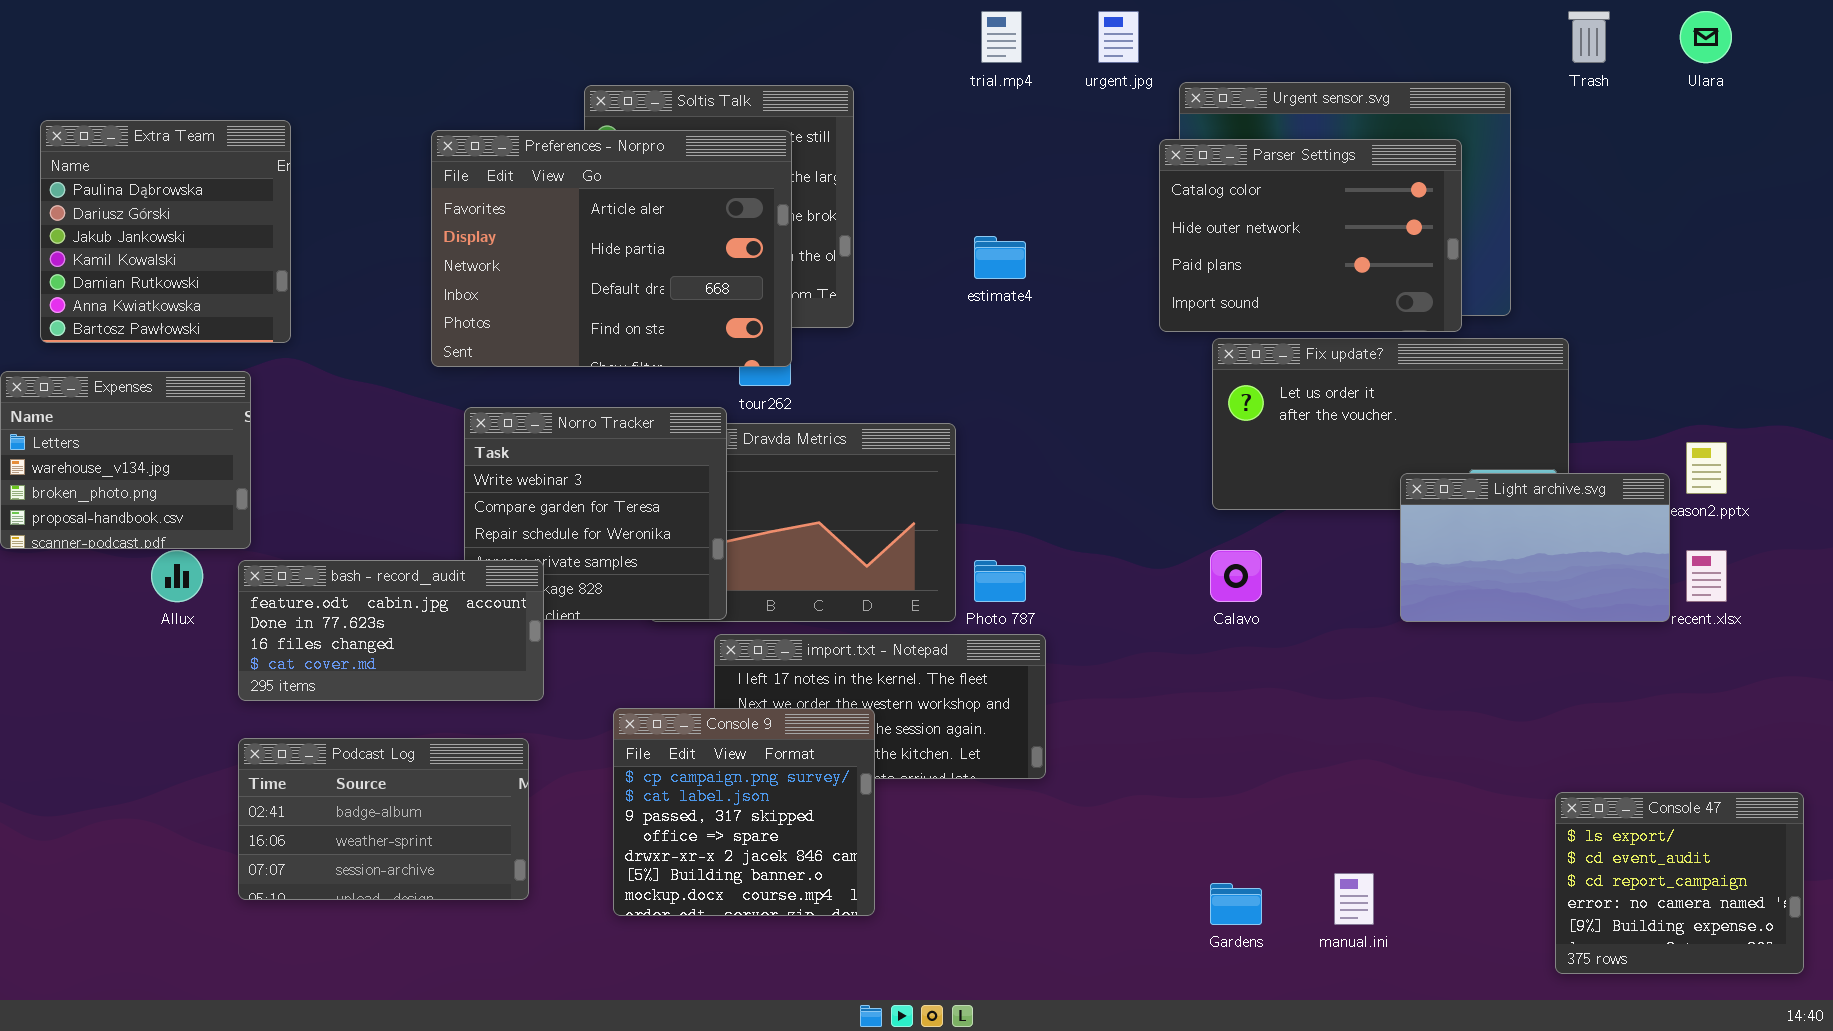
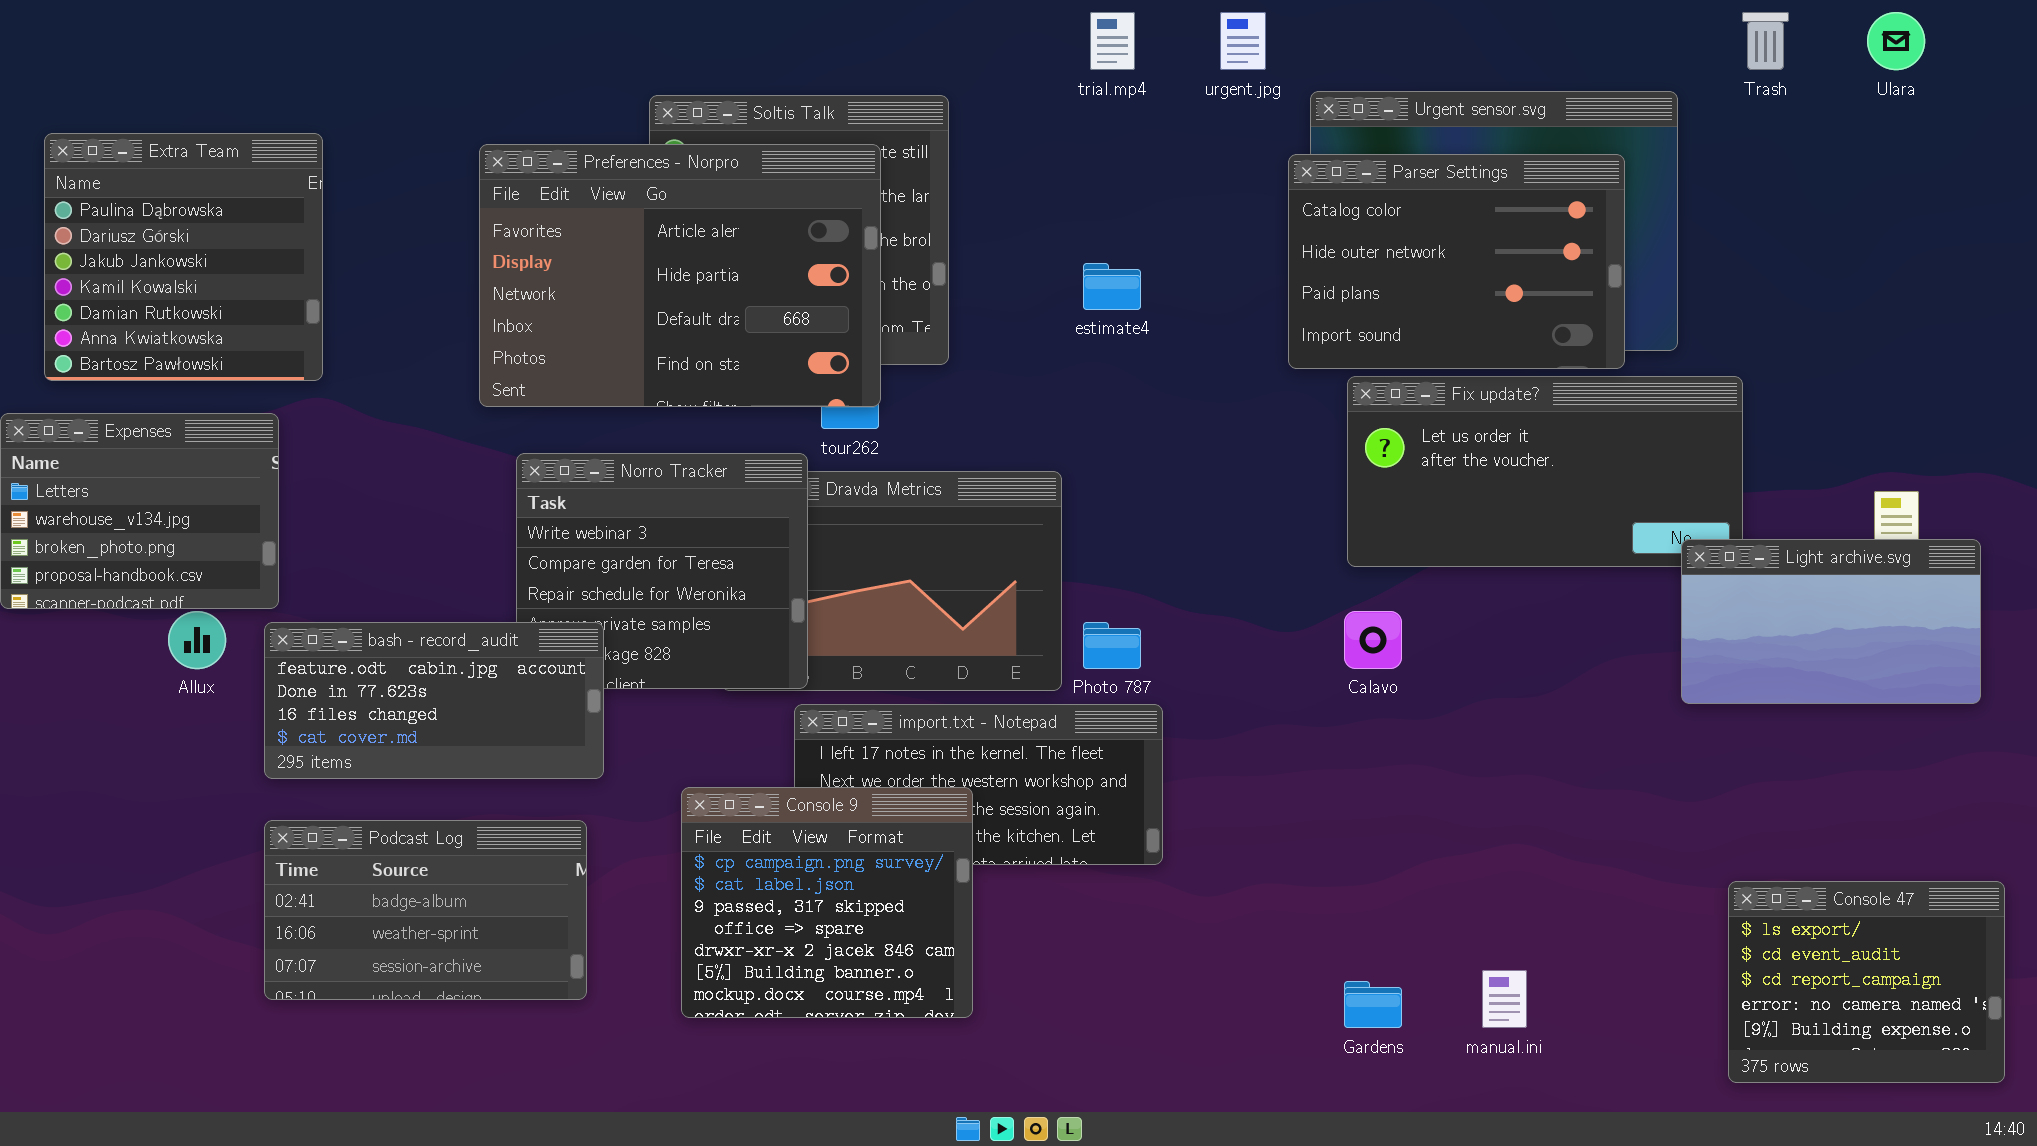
Light archive.svg: [1400,473,1670,622] -> [1681,539,1981,704], moved

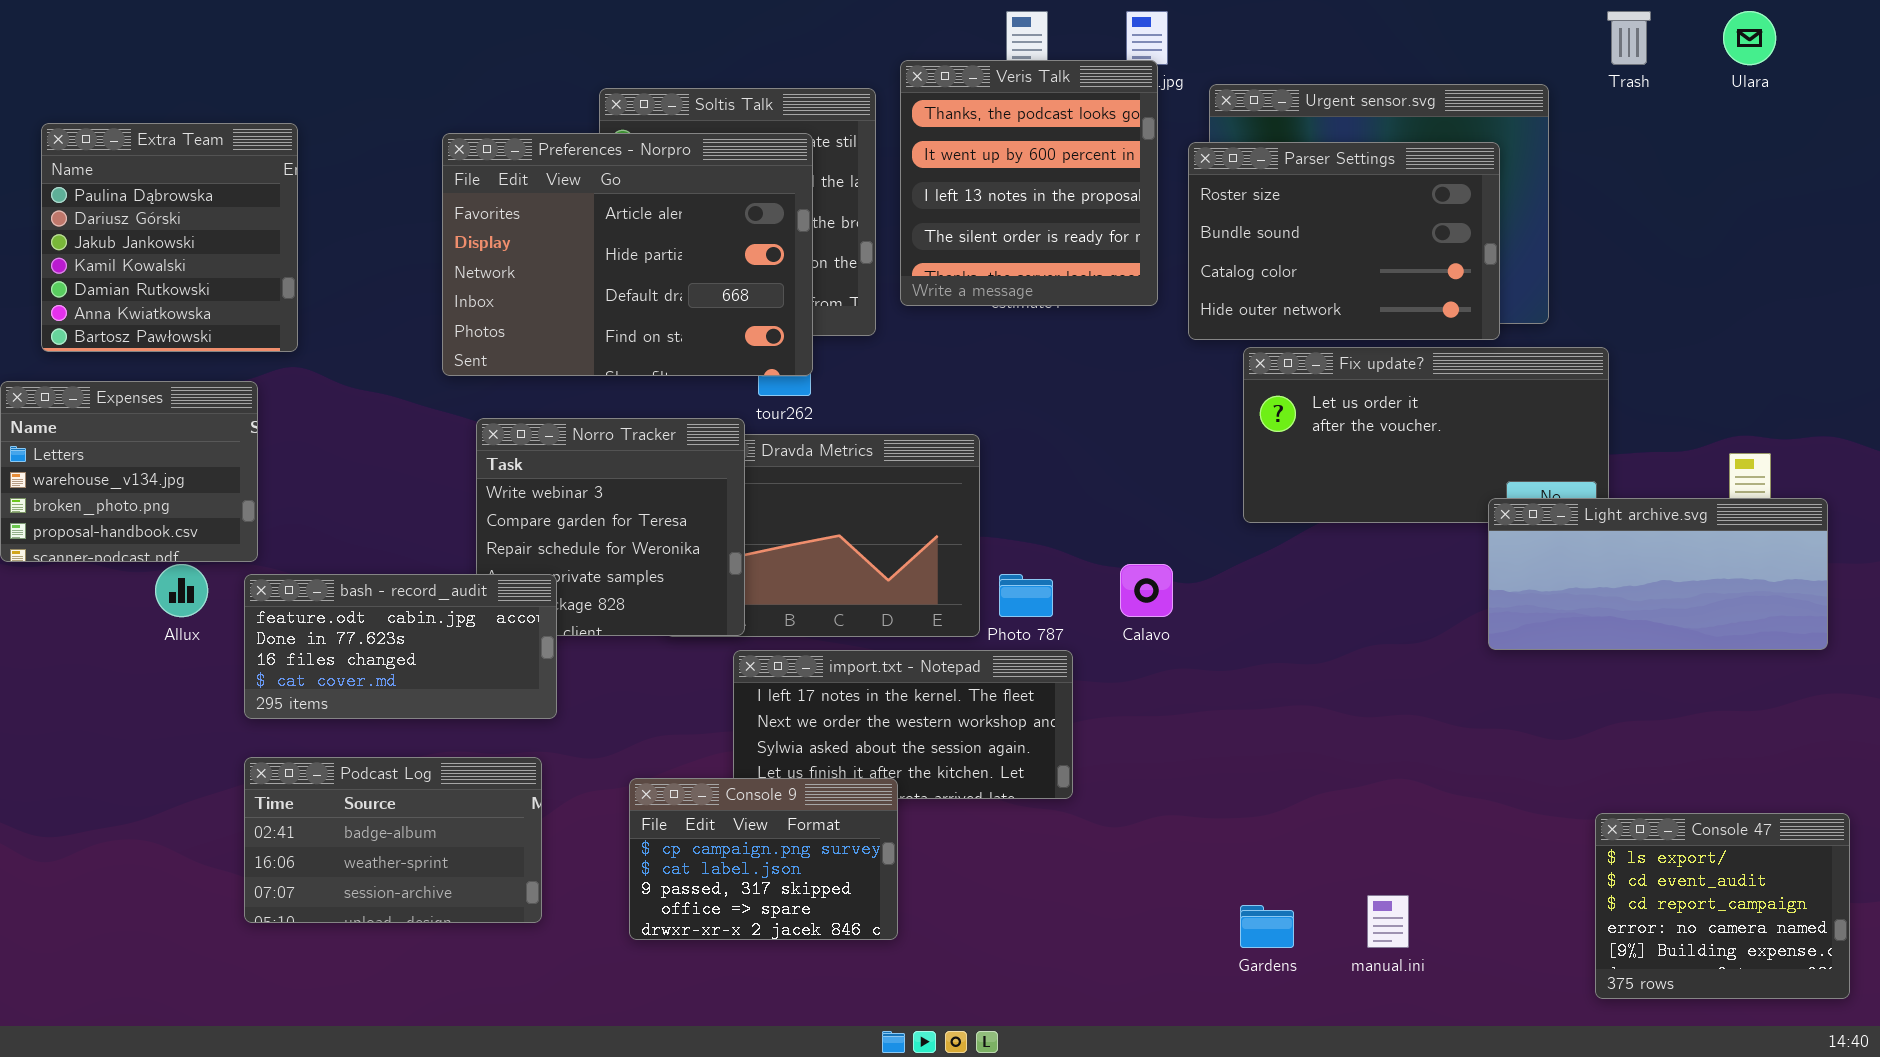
Veris Talk: none -> [900,60,1158,306], opened
Parser Settings: [1288,154,1625,369] -> [1188,142,1500,340], scrolled up 2 rows
Light archive.svg: [1681,539,1981,704] -> [1488,498,1828,650], resized
Calavo: [1344,611,1402,669] -> [1120,564,1173,617], moved
Console 9: [681,787,973,1018] -> [629,778,898,940], resized

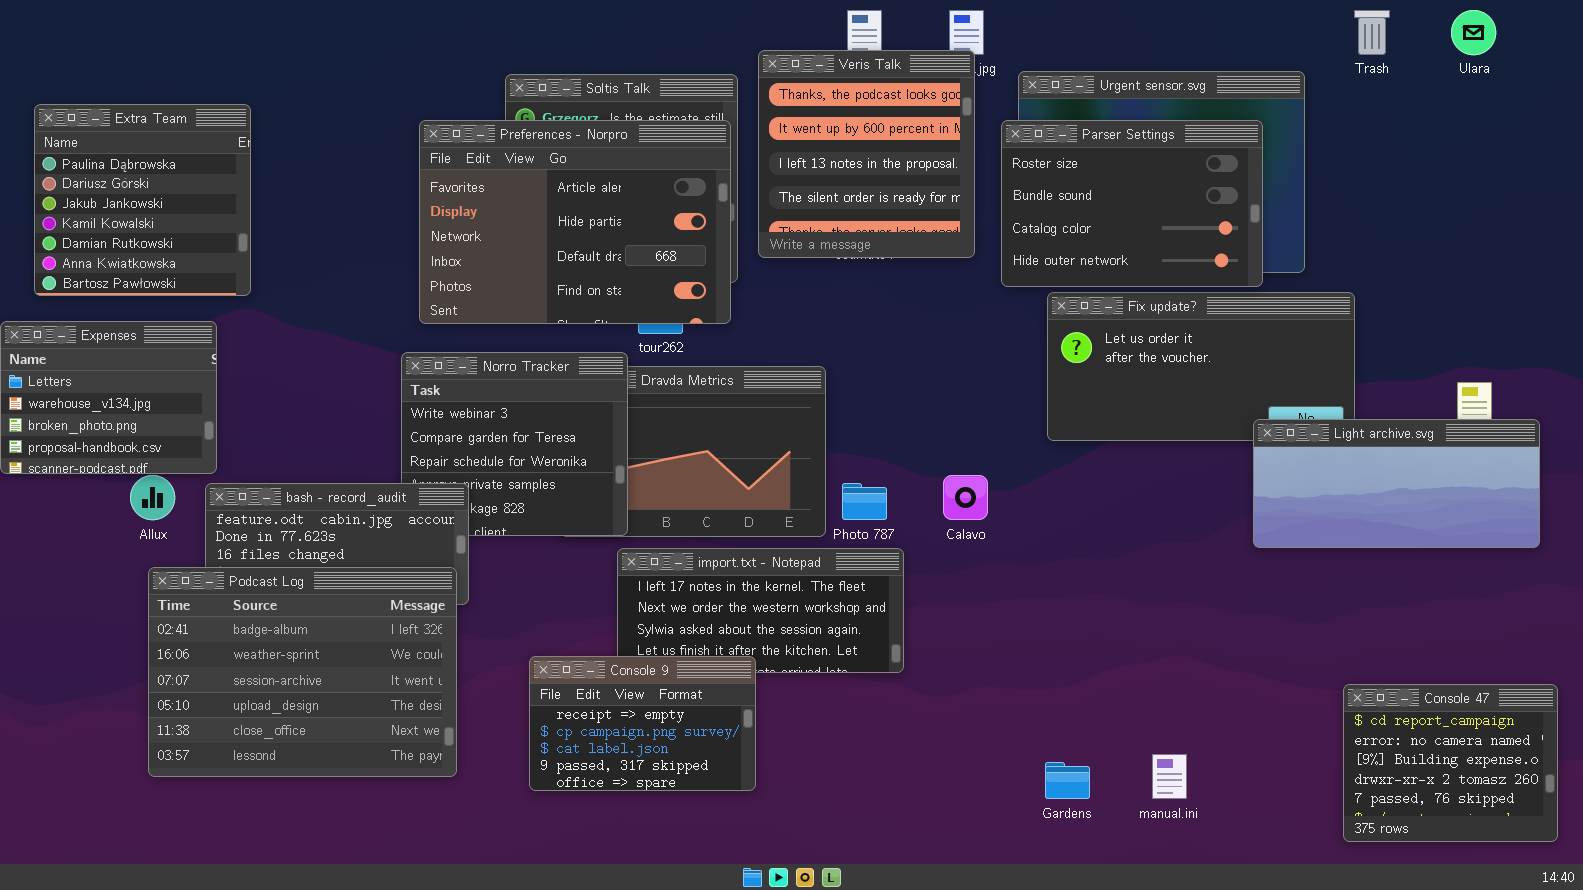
Preferences - Norpro: [442,133,813,376] -> [419,120,731,324], moved
Podcast Log: [244,757,542,923] -> [148,567,457,777], resized
Console 9: [629,778,898,940] -> [529,656,756,791], scrolled up 1 row
Console 47: [1595,813,1850,999] -> [1343,684,1558,842], scrolled down 2 rows

